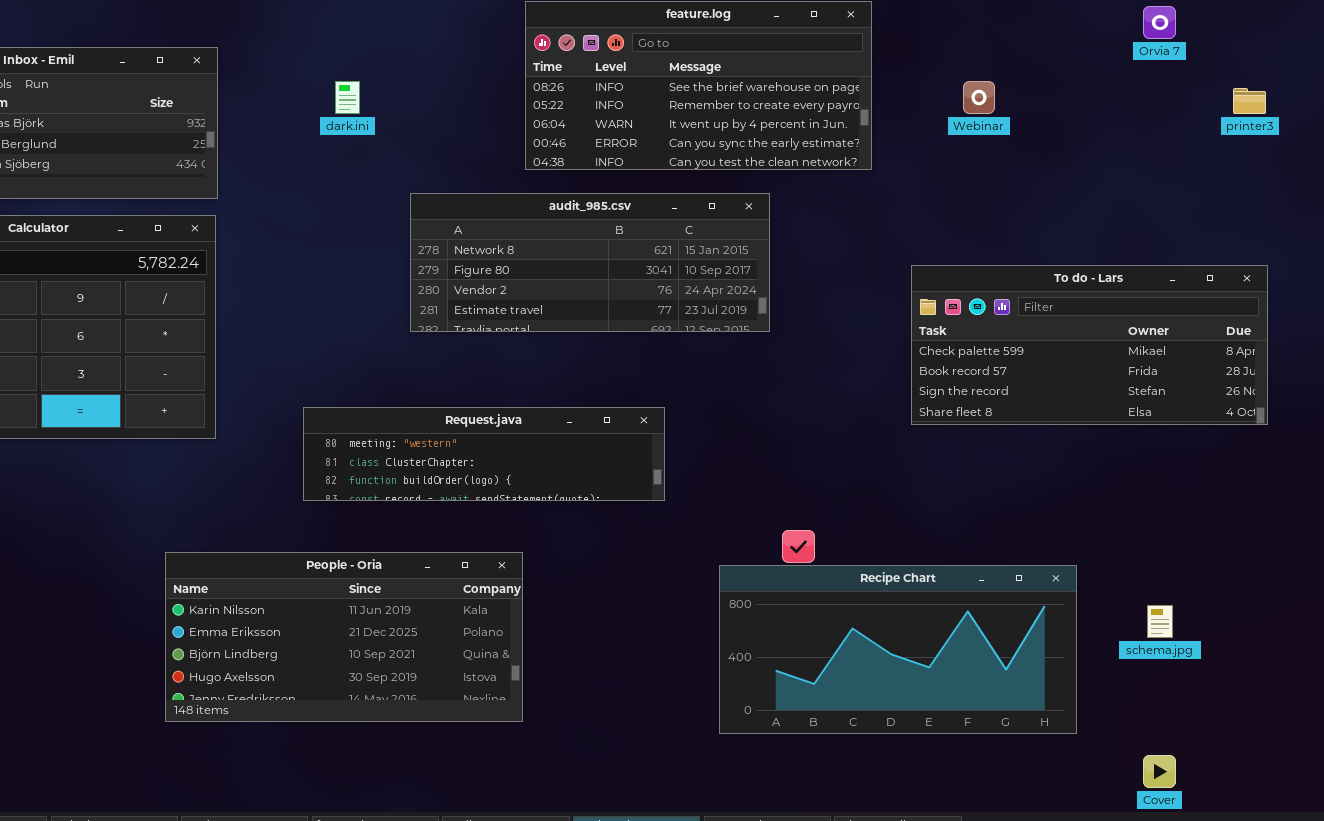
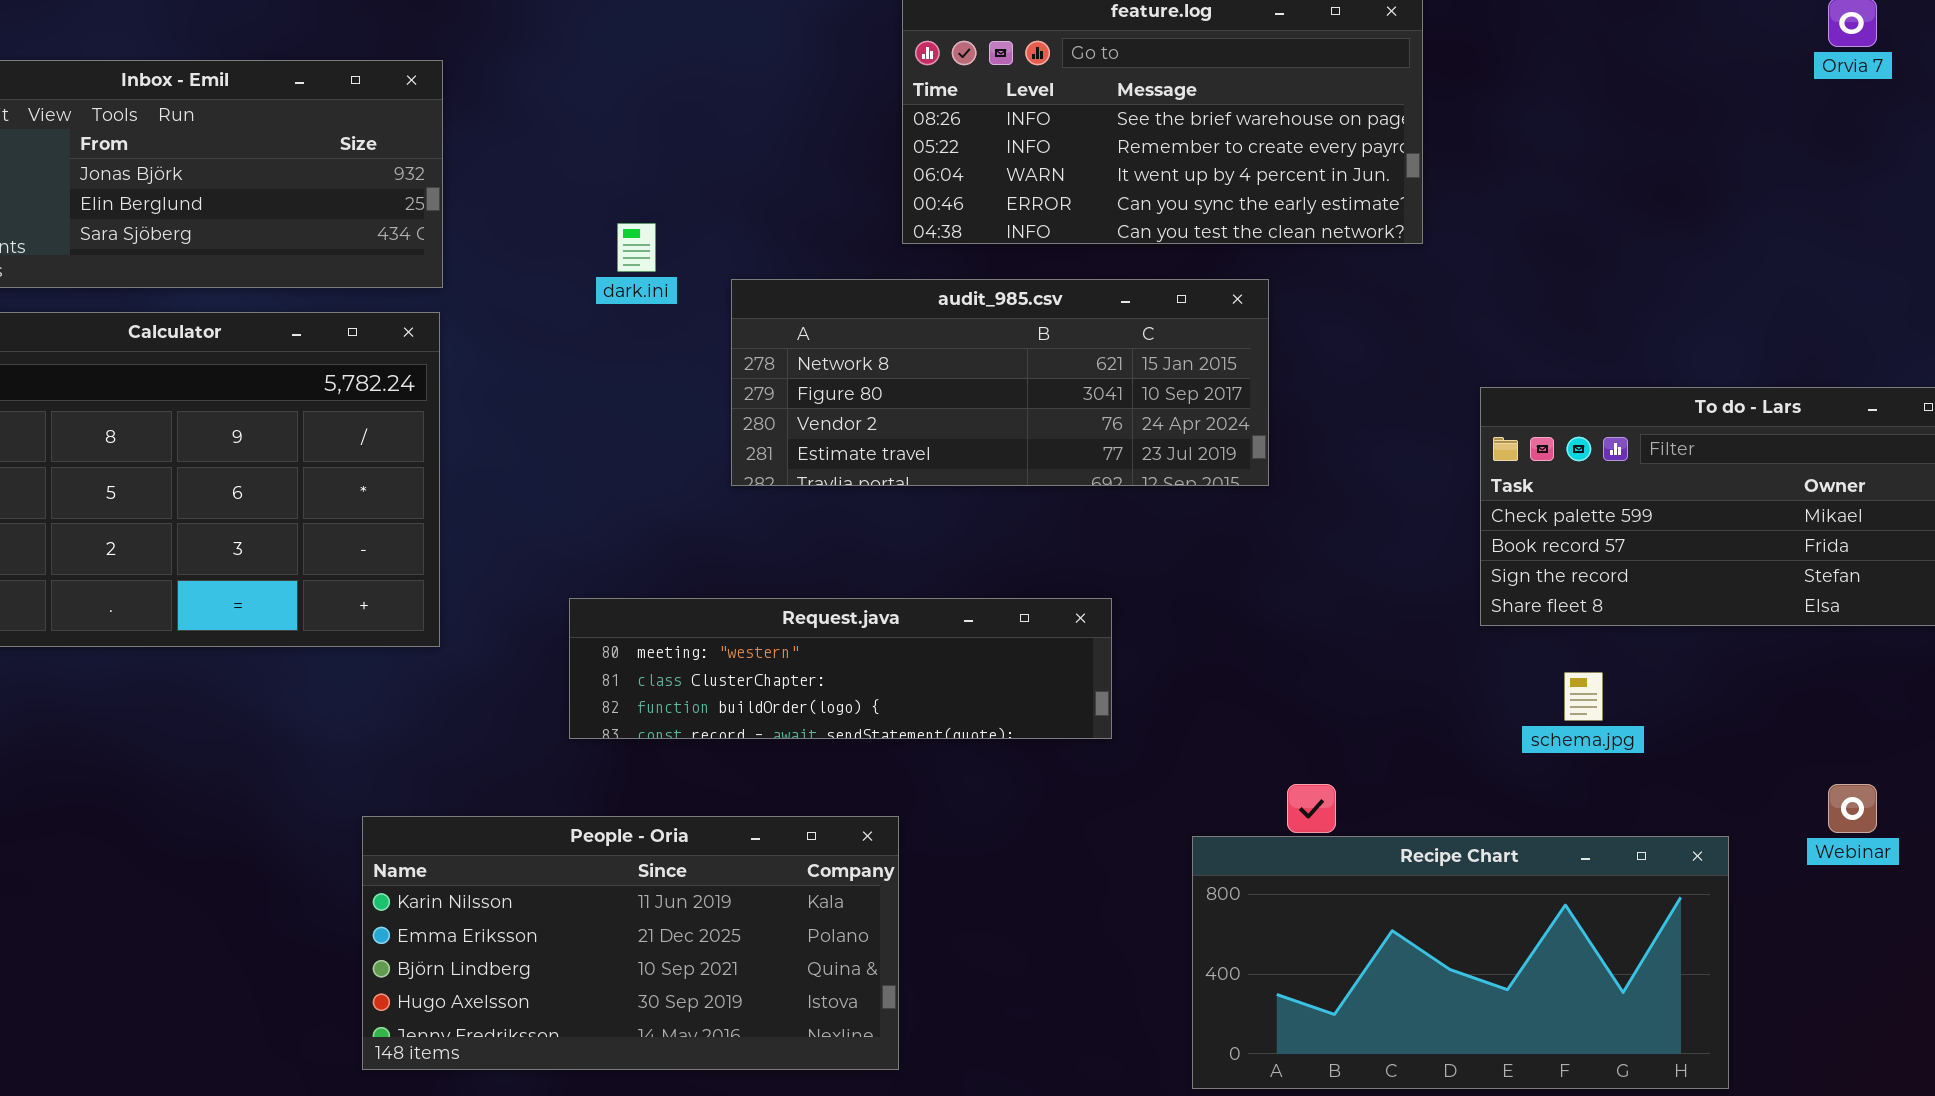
dark.ini: [335,81,360,114] -> [617,223,656,272], moved
Webinar: [963,81,995,114] -> [1828,784,1877,833], moved
schema.jpg: [1147,605,1173,638] -> [1564,672,1603,721], moved

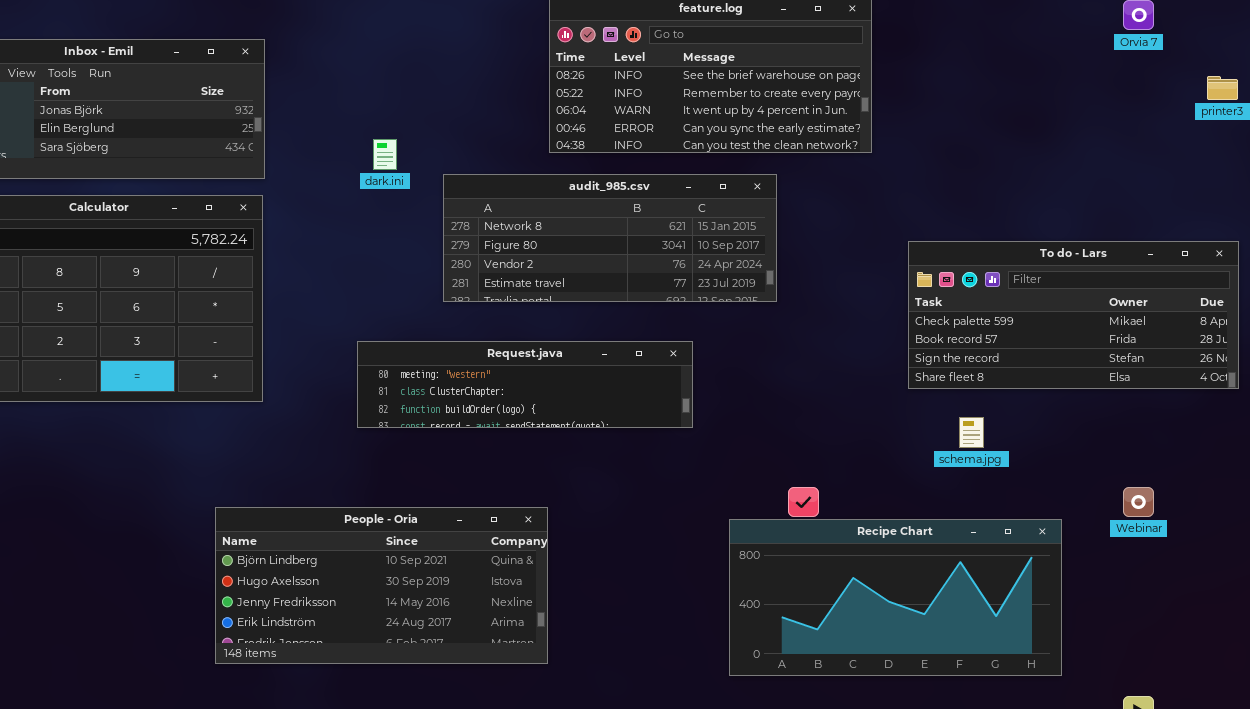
Request.java: [569,598,1112,739] -> [357,341,693,428], moved
People - Oria: [362,816,899,1070] -> [215,507,548,664], scrolled down 2 rows

